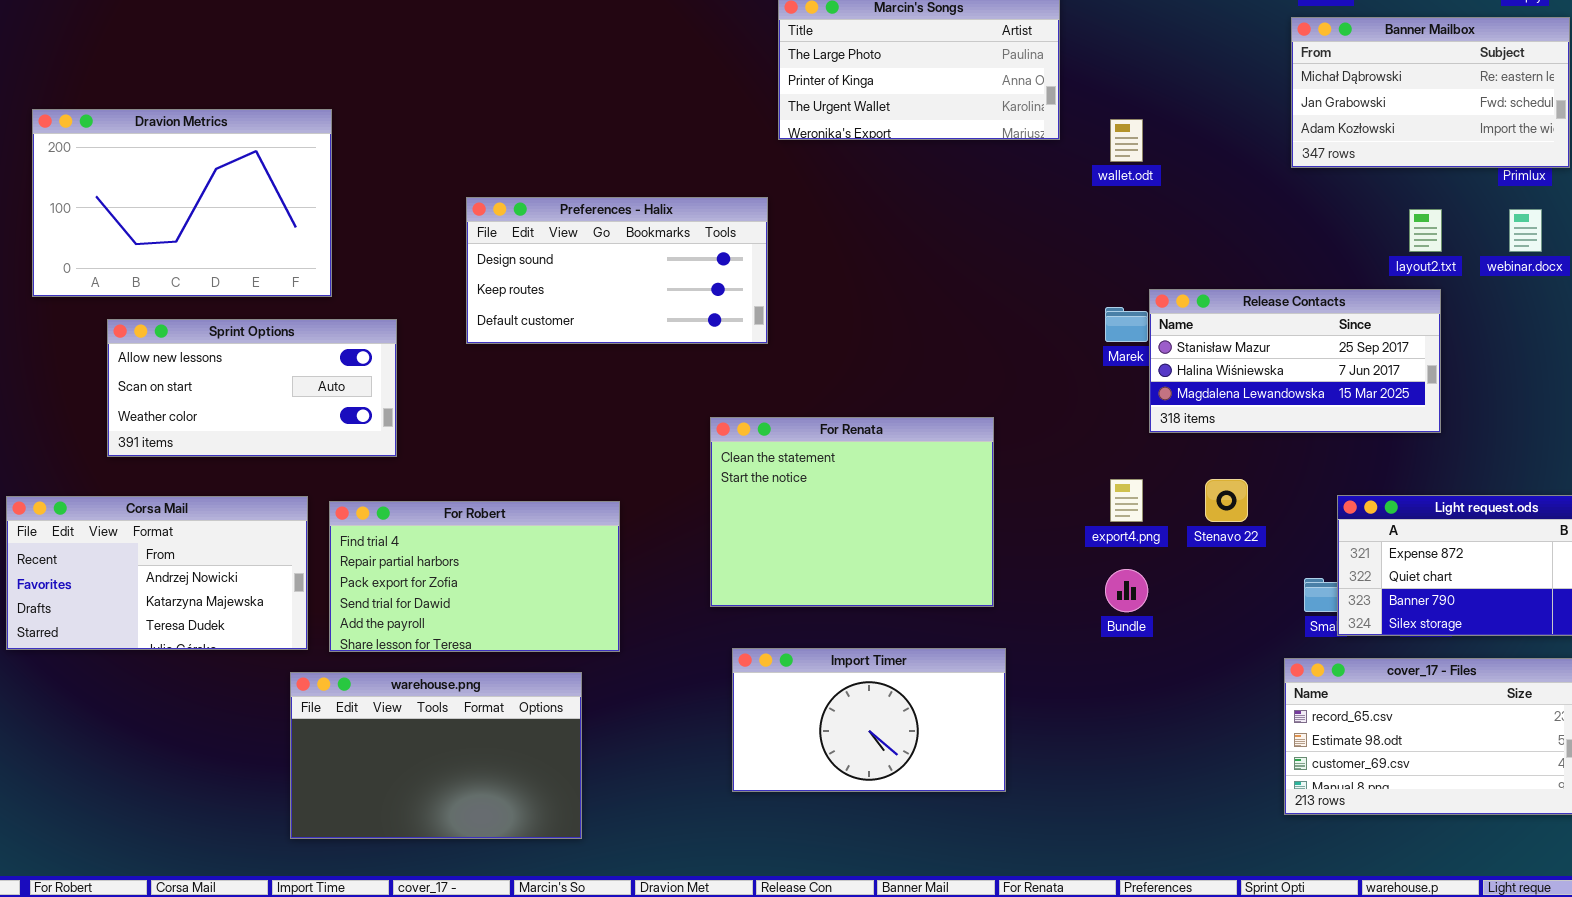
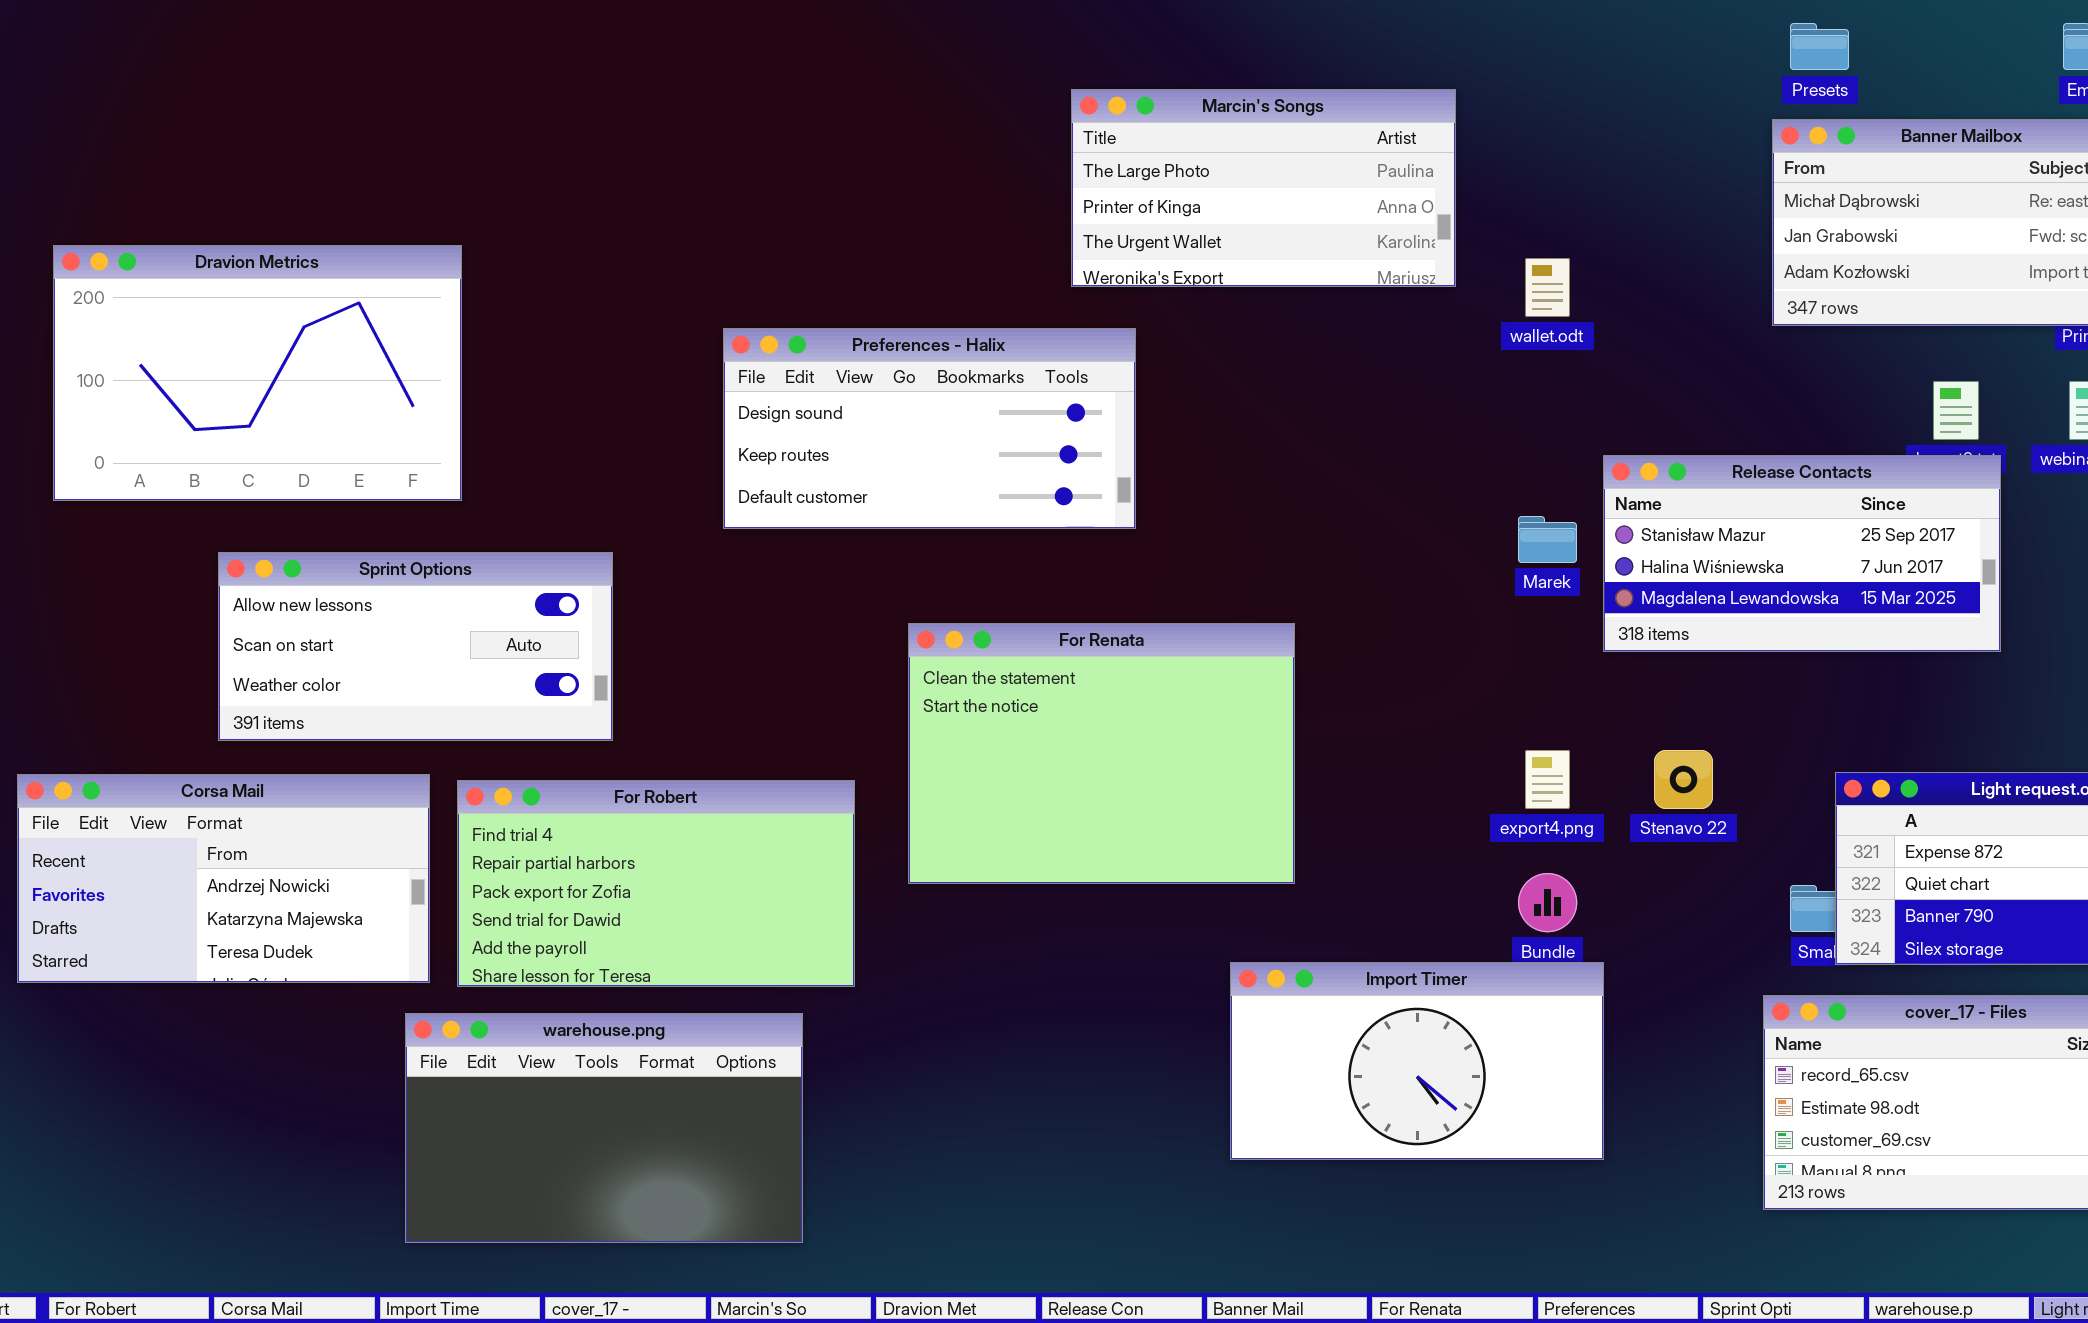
Preferences - Halix: [466,197,768,344] -> [723,328,1136,529], moved
Release Contacts: [1149,289,1441,433] -> [1603,455,2001,652], moved
Sprint Options: [107,319,397,457] -> [218,552,613,741], moved
For Renata: [710,417,994,607] -> [908,623,1295,884], moved
Import Timer: [732,648,1006,792] -> [1230,962,1604,1160], moved

